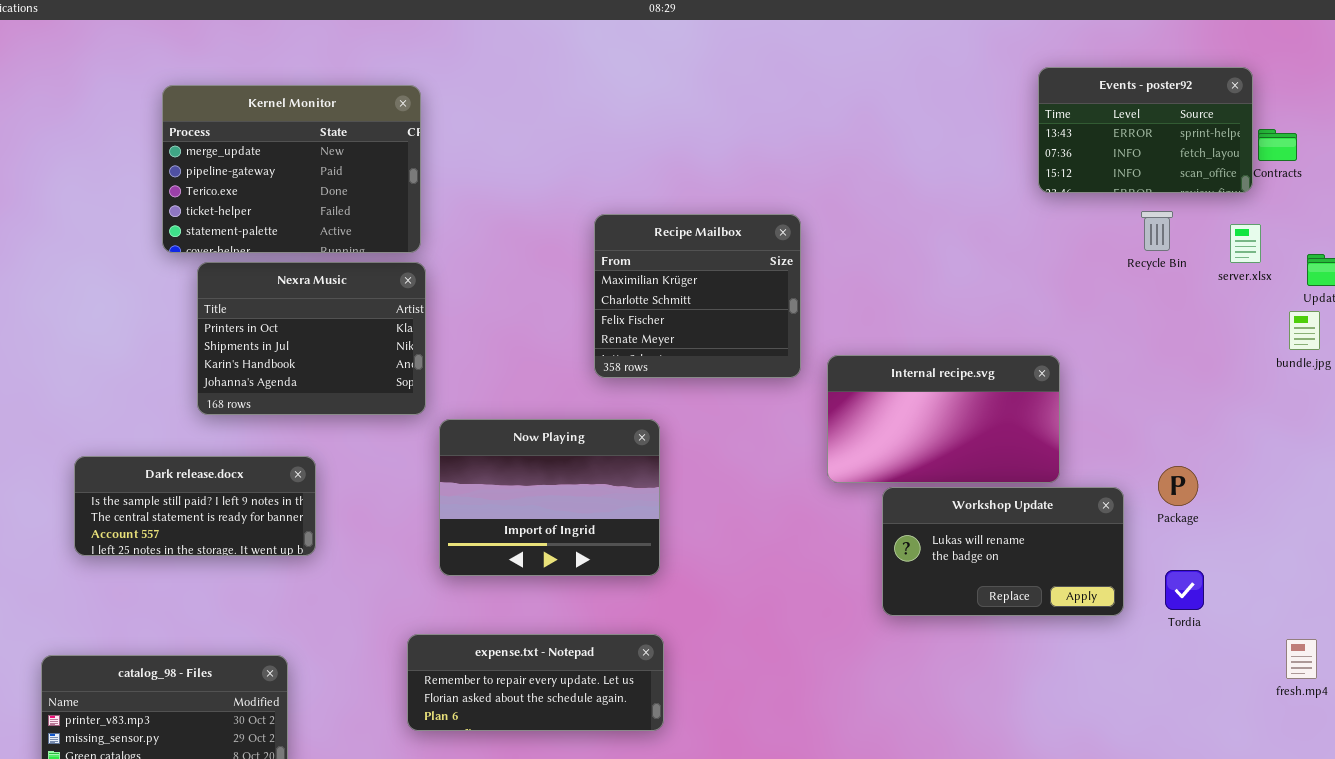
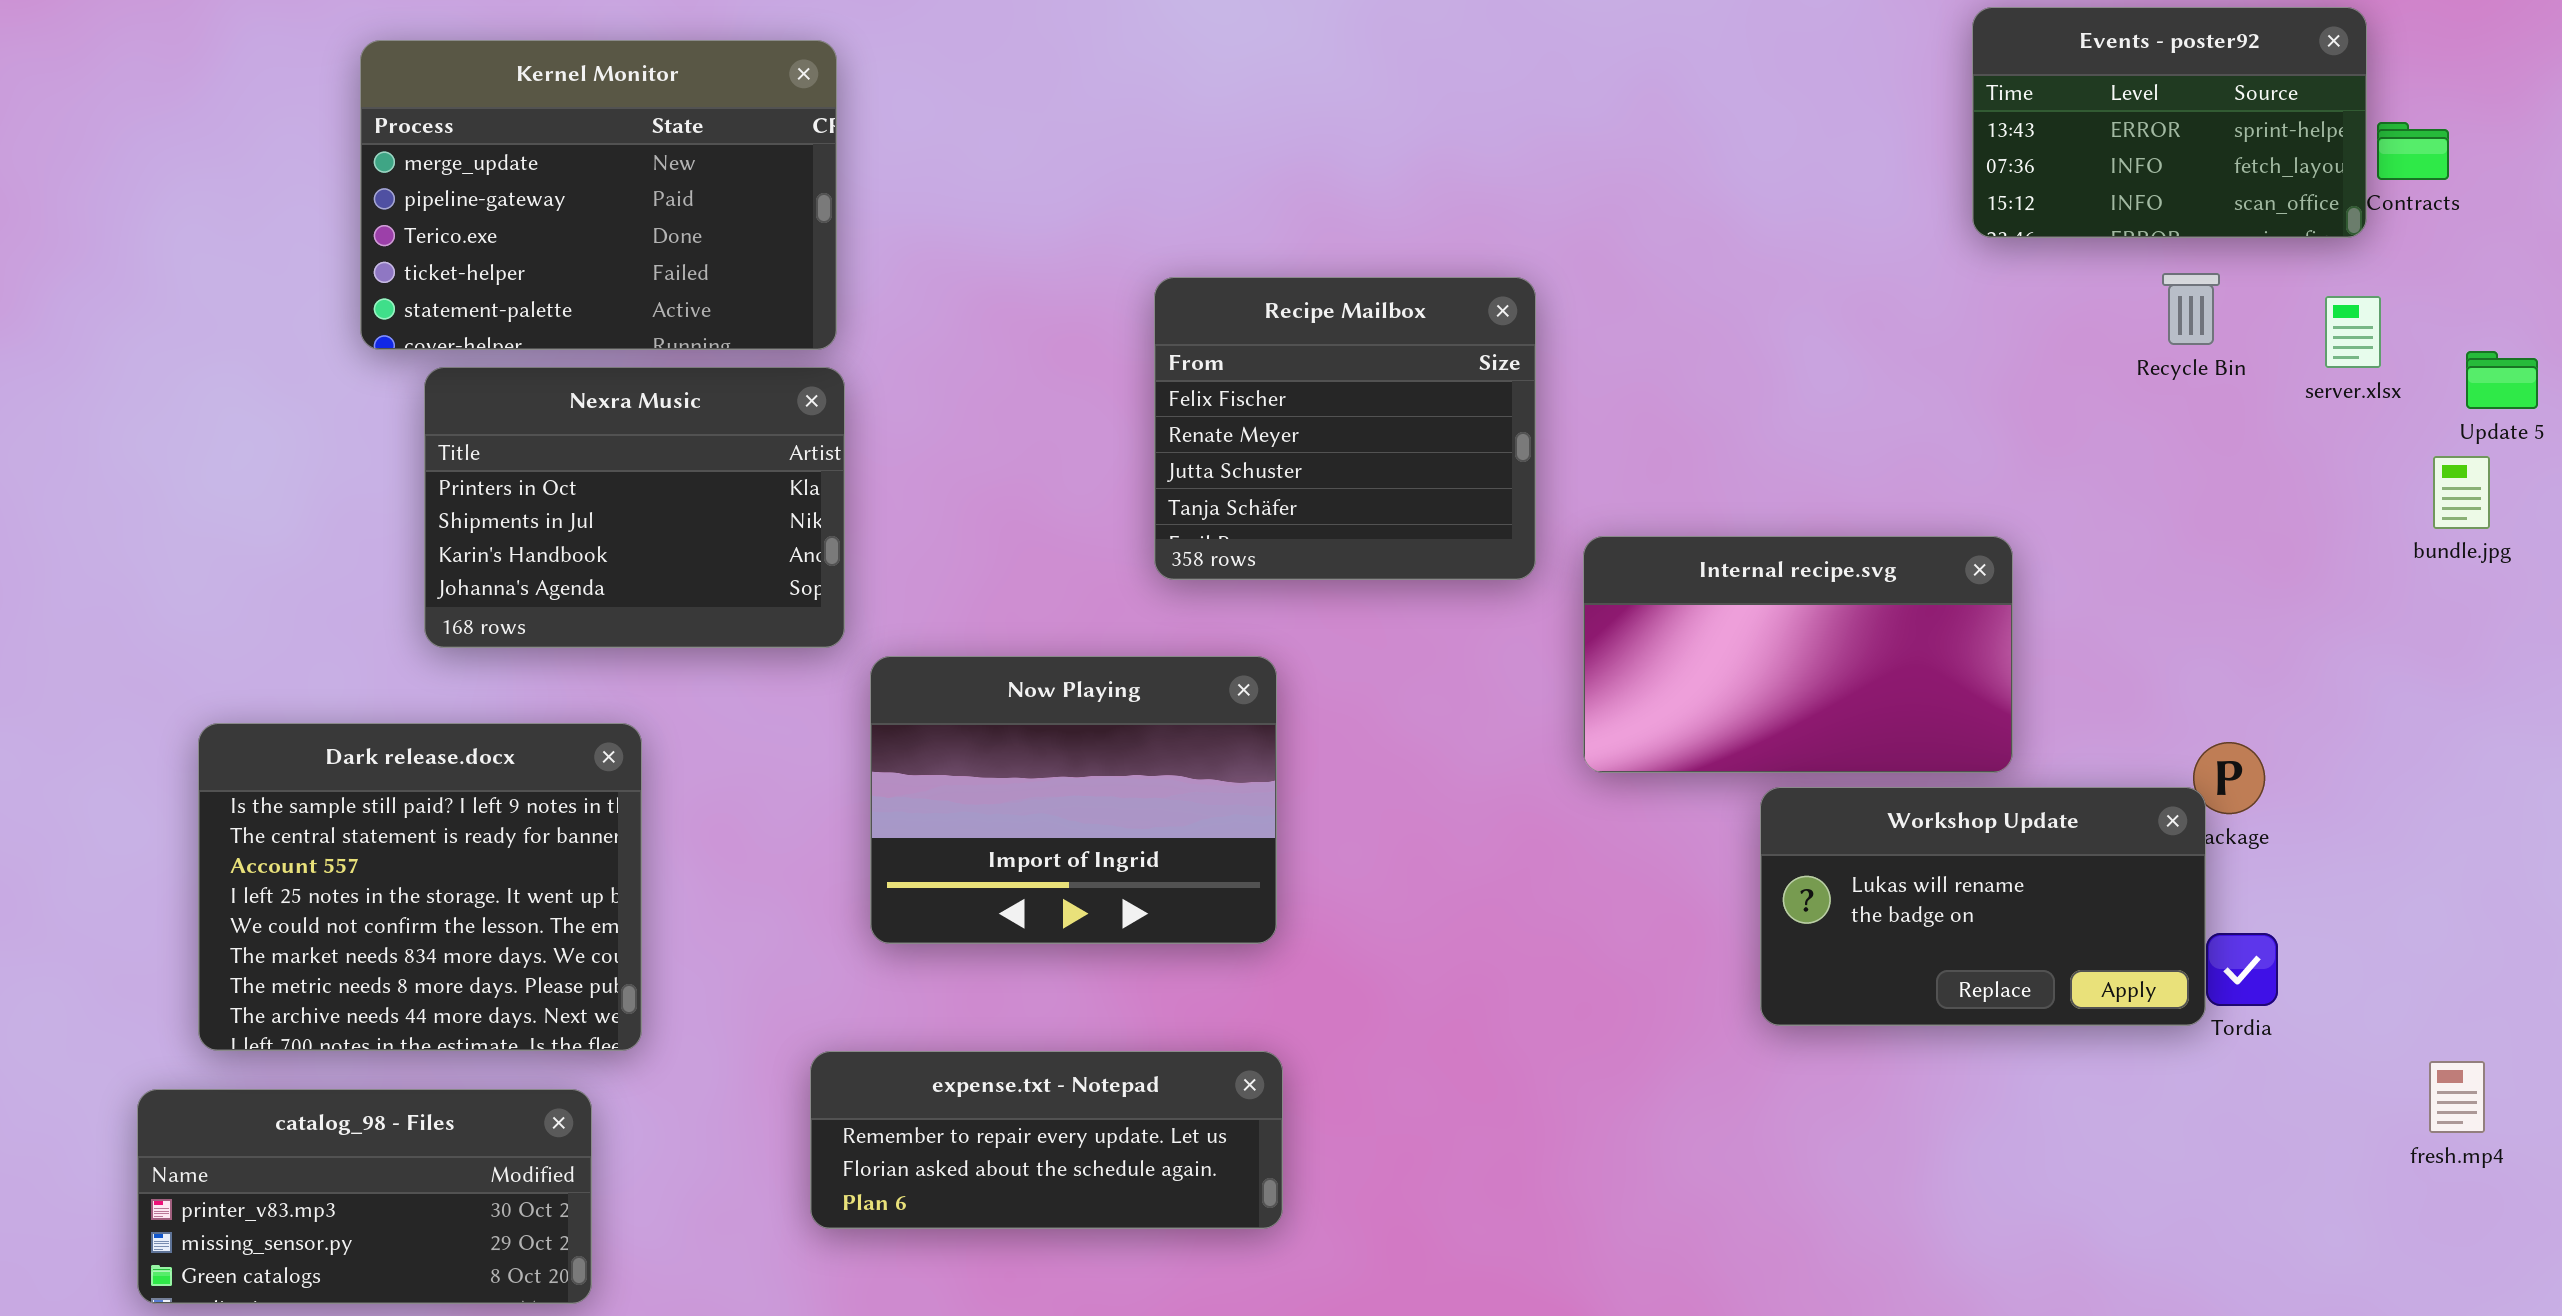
Recipe Mailbox: [594,214,801,378] -> [1154,277,1536,580], scrolled down 2 rows
Dark release.docx: [74,456,316,556] -> [198,723,642,1051], resized
Workshop Update: [882,487,1124,616] -> [1760,787,2206,1026], moved

